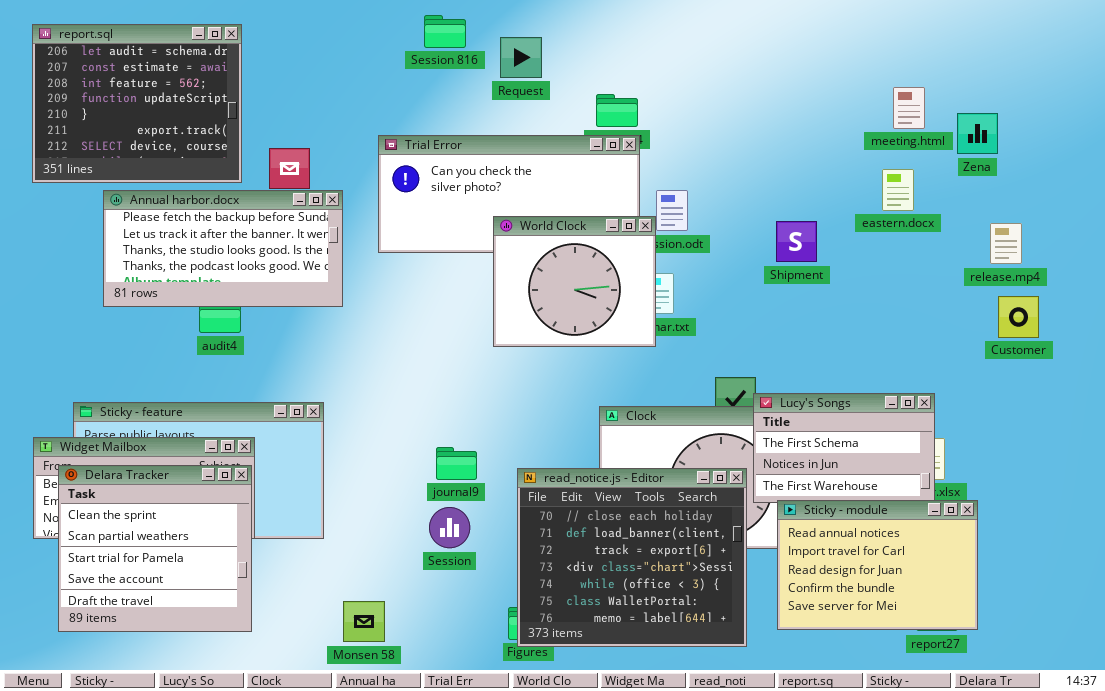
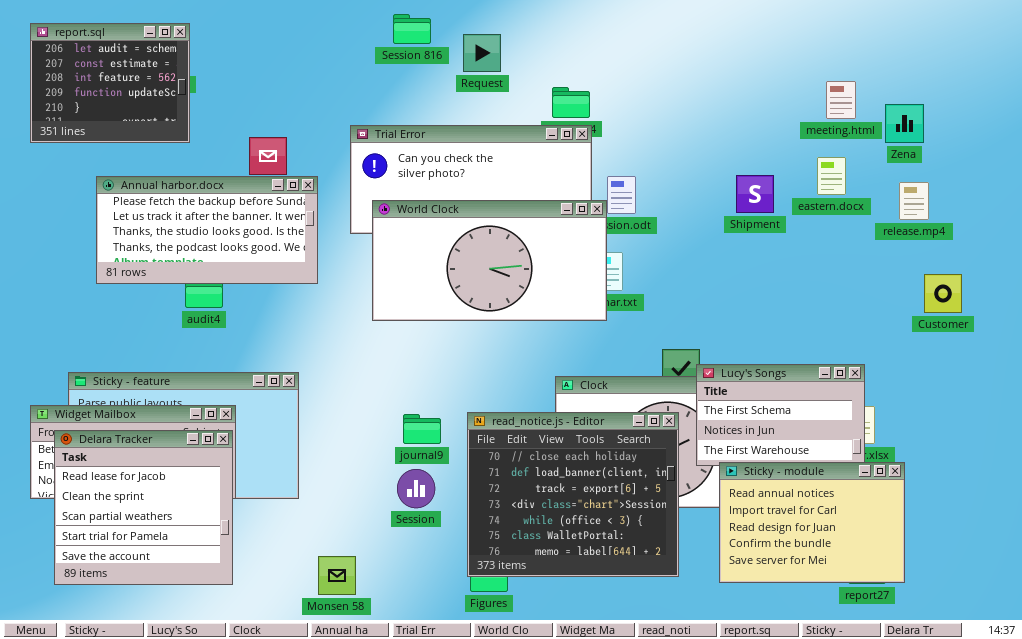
report.sql: [32,24,242,183] -> [30,23,190,143], resized
World Clock: [493,216,656,347] -> [372,200,607,321], resized
Shipment: [776,221,817,262] -> [736,175,774,213], moved
release.mp4: [990,223,1022,264] -> [899,182,929,220], moved
Delara Tracker: [58,465,252,632] -> [54,430,233,585], scrolled up 1 row
read_notice.js - Editor: [517,468,747,647] -> [467,412,679,577], moved

